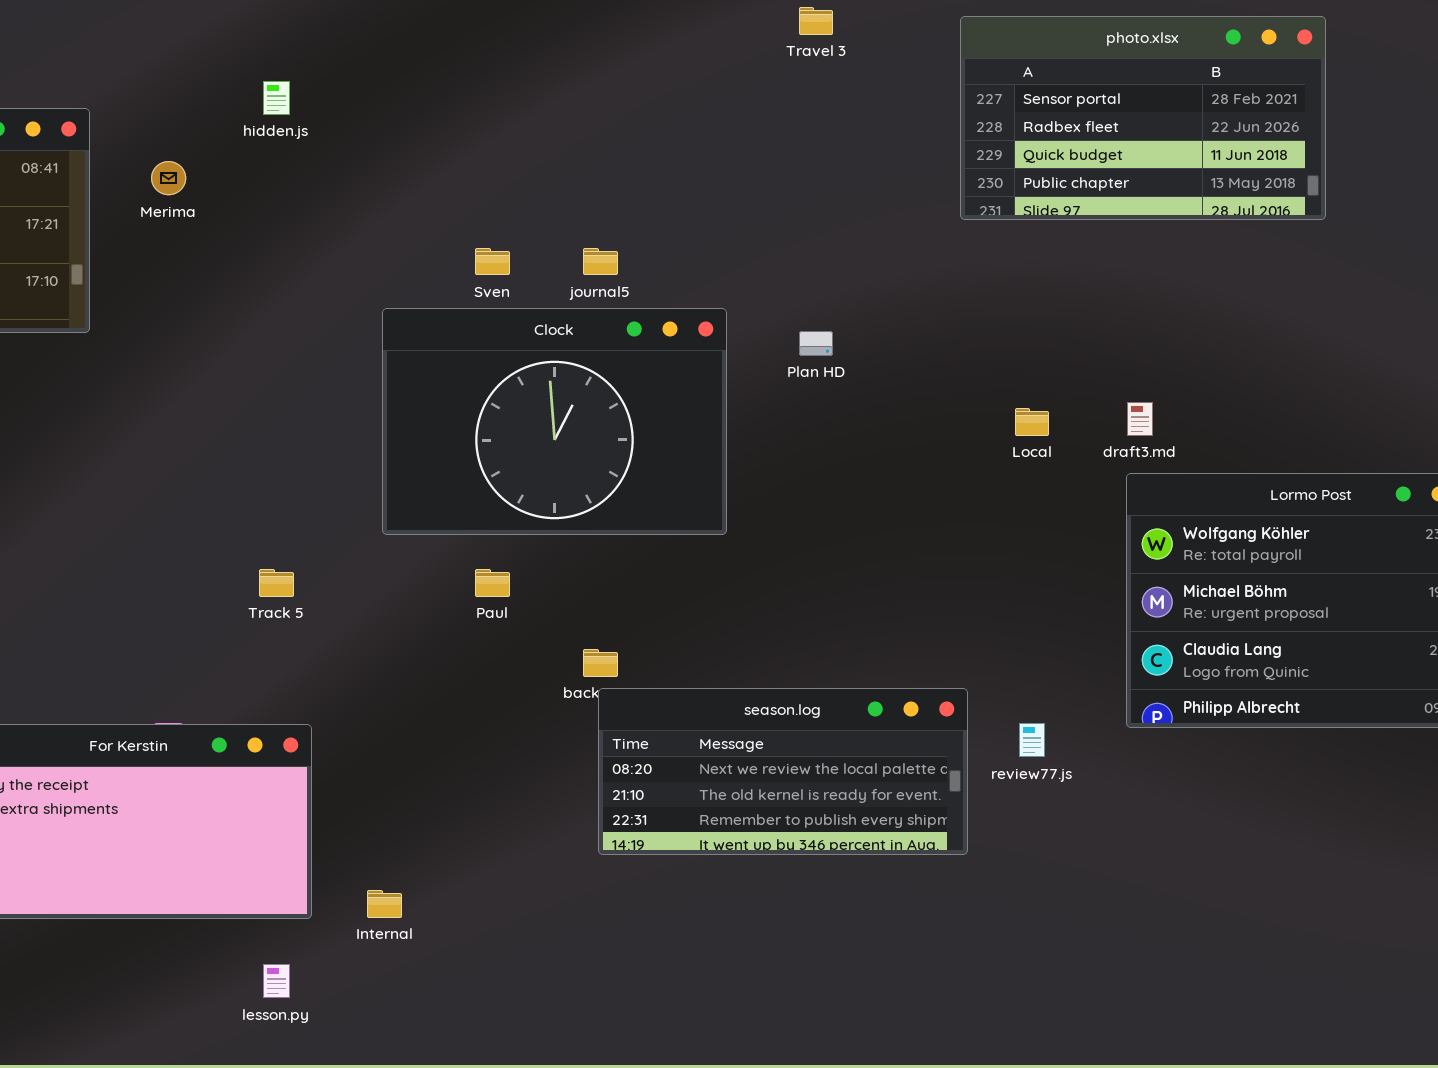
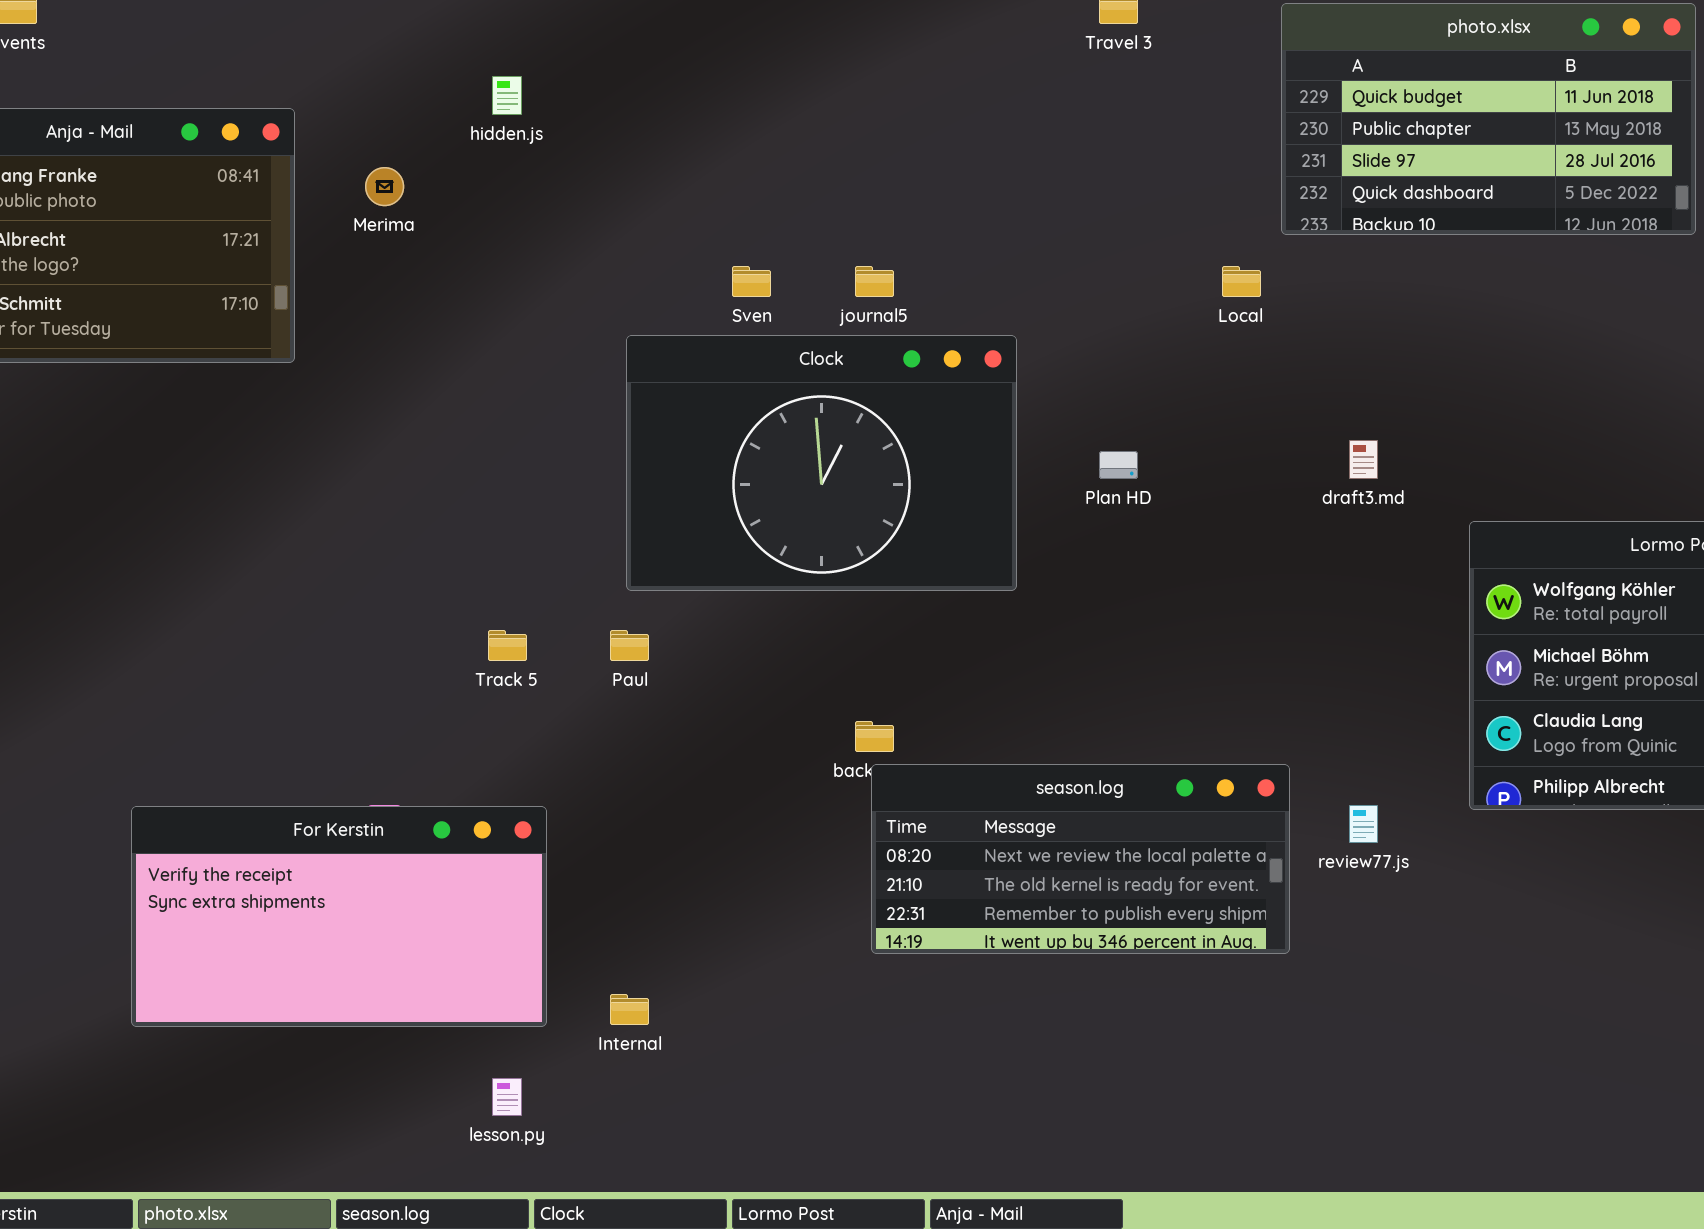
photo.xlsx: [960,16,1326,220] -> [1281,3,1696,235], scrolled down 2 rows
Plan HD: [799,331,833,356] -> [1099,451,1138,479], moved
draft3.md: [1127,402,1153,436] -> [1349,440,1378,479], moved
Local: [1015,408,1049,436] -> [1222,266,1261,297], moved
Paul: [475,569,510,597] -> [610,630,649,661], moved

